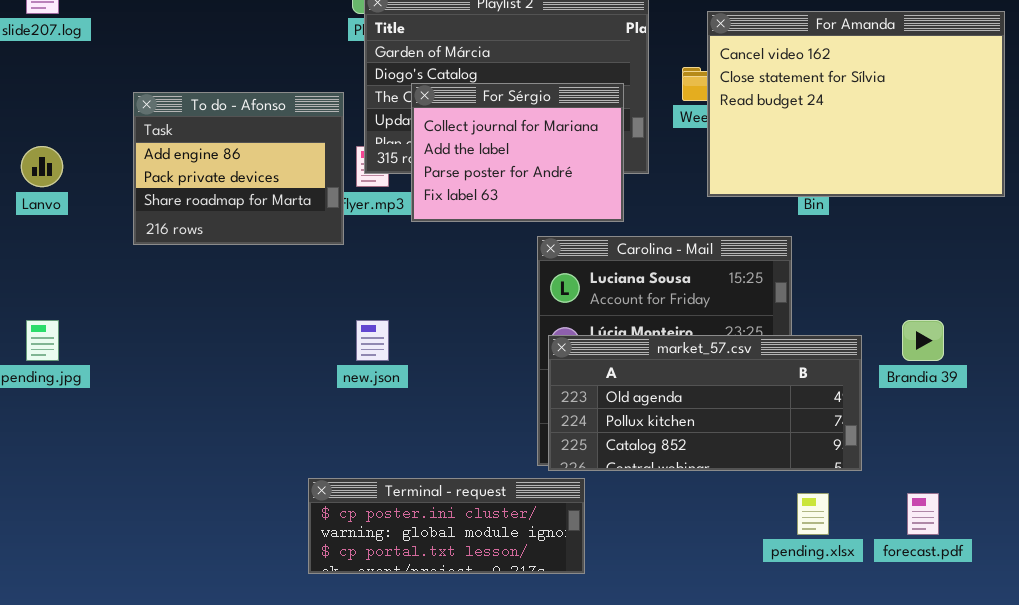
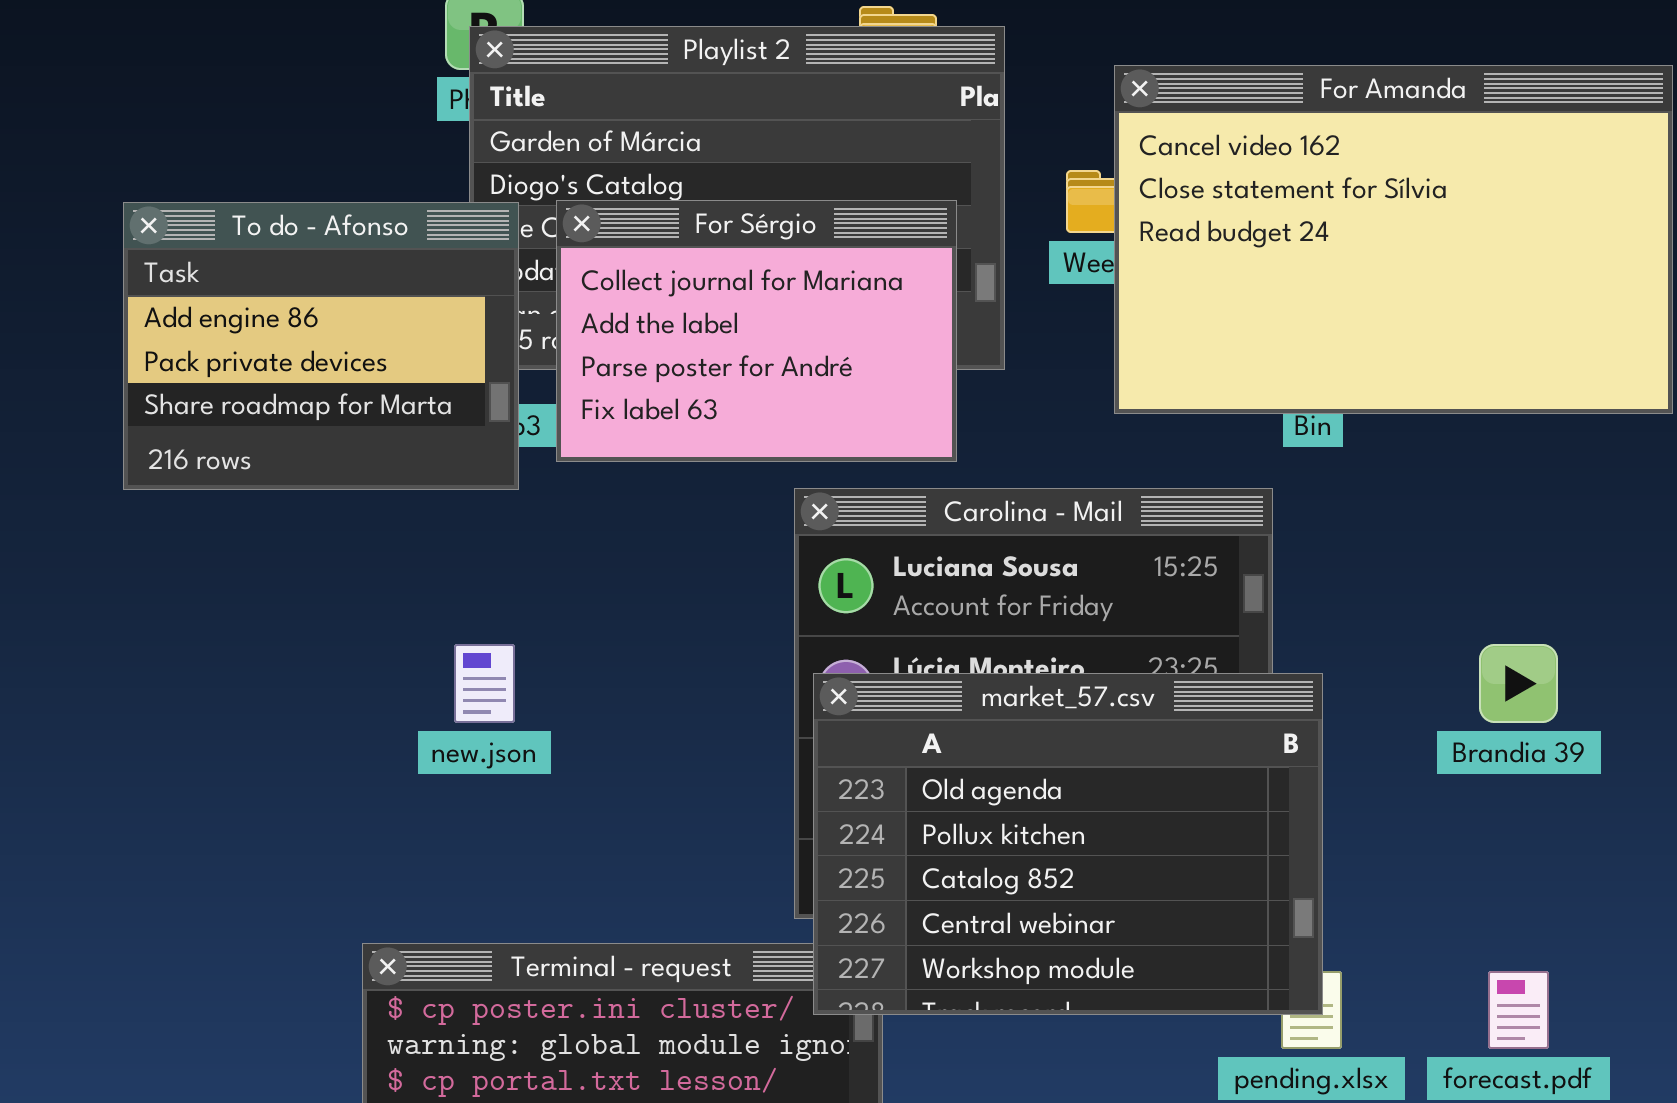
To do - Afonso: [133,92,344,245] -> [123,202,519,490], moved
market_57.csv: [548,335,862,471] -> [813,673,1323,1015], resized

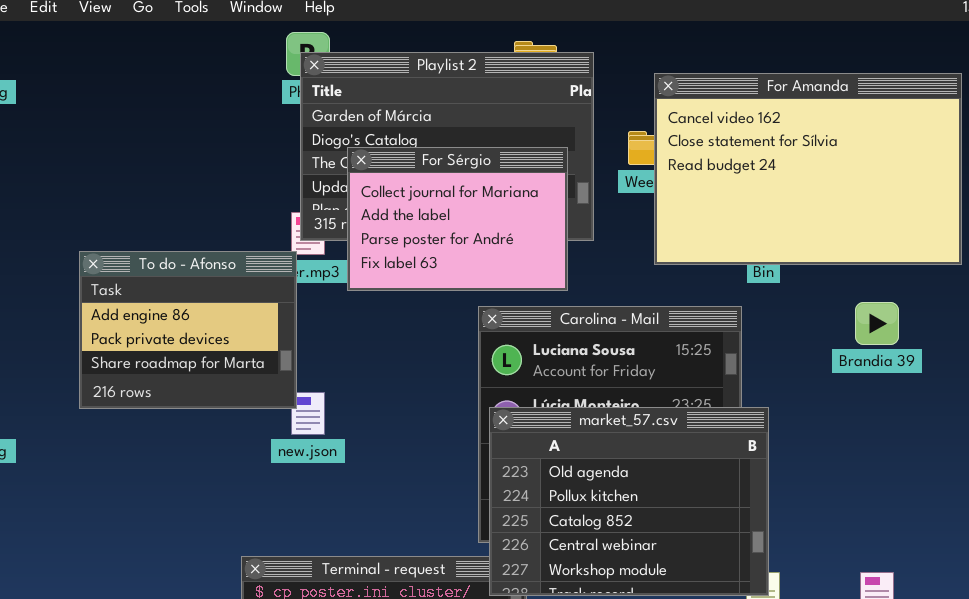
To do - Afonso: [123,202,519,490] -> [79,251,297,409], moved
Brandia 39: [1479,644,1558,723] -> [855,302,899,345], moved

